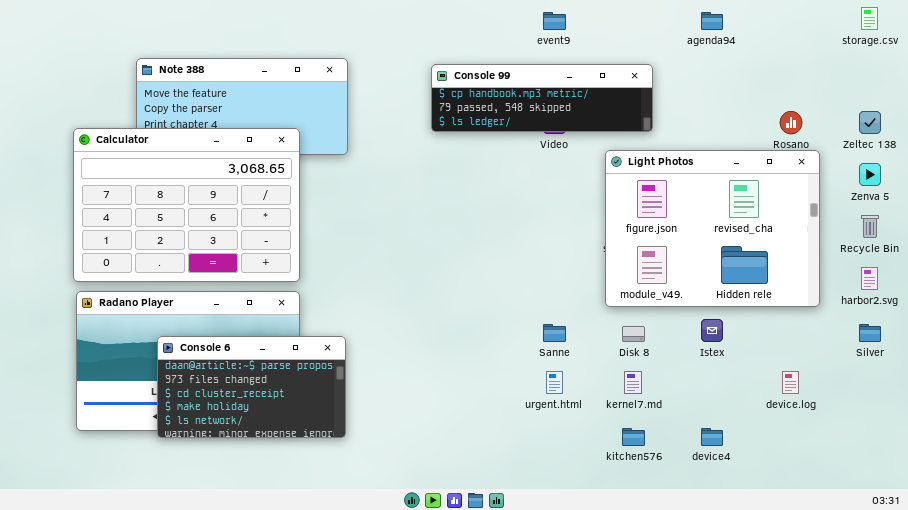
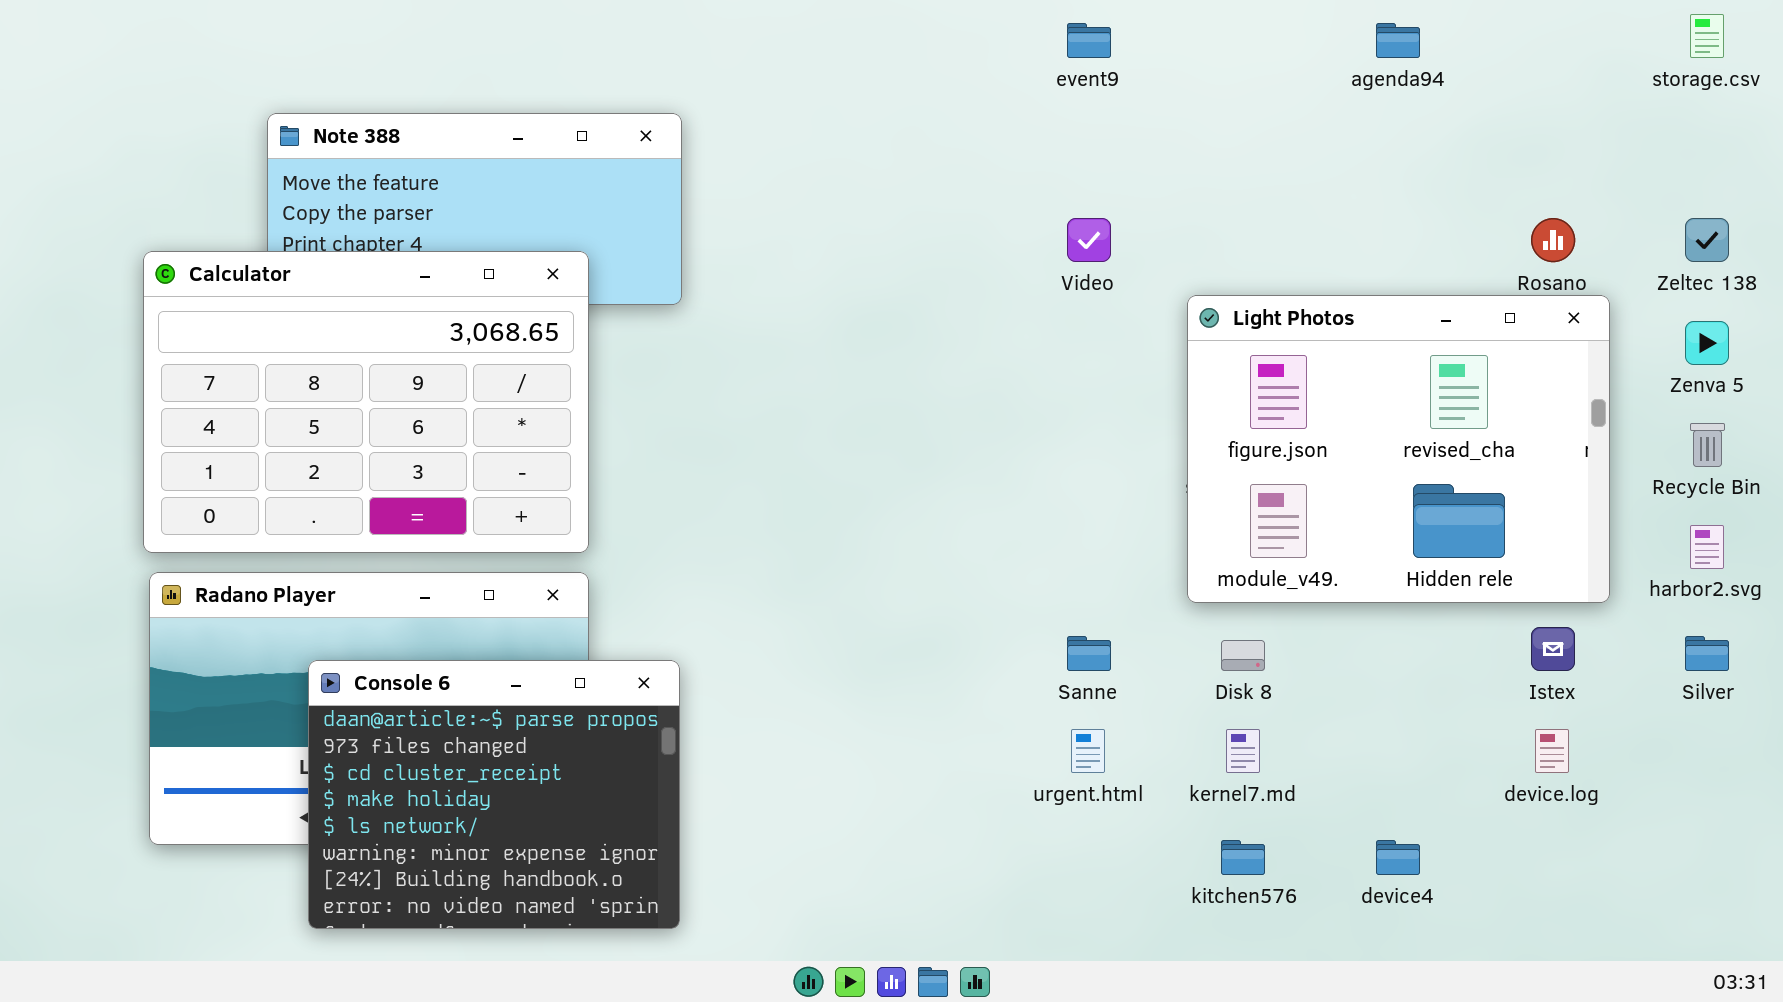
Console 99: [431,64,653,132] -> none, closed
Istex: [701,319,723,342] -> [1531,627,1575,671], moved
Console 6: [157,336,346,438] -> [308,660,680,929], resized

